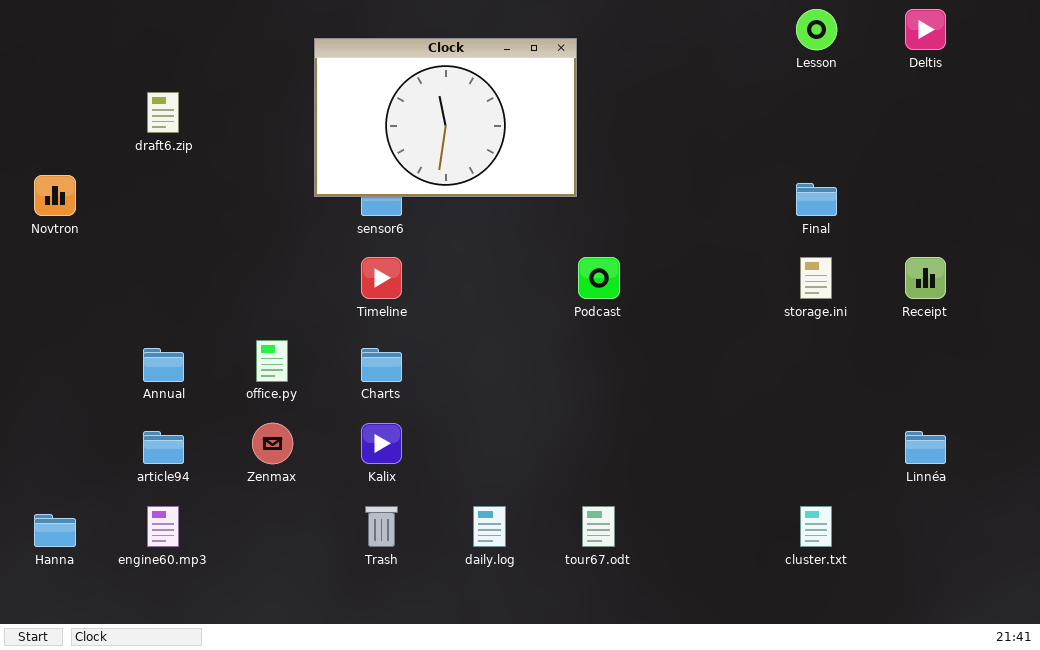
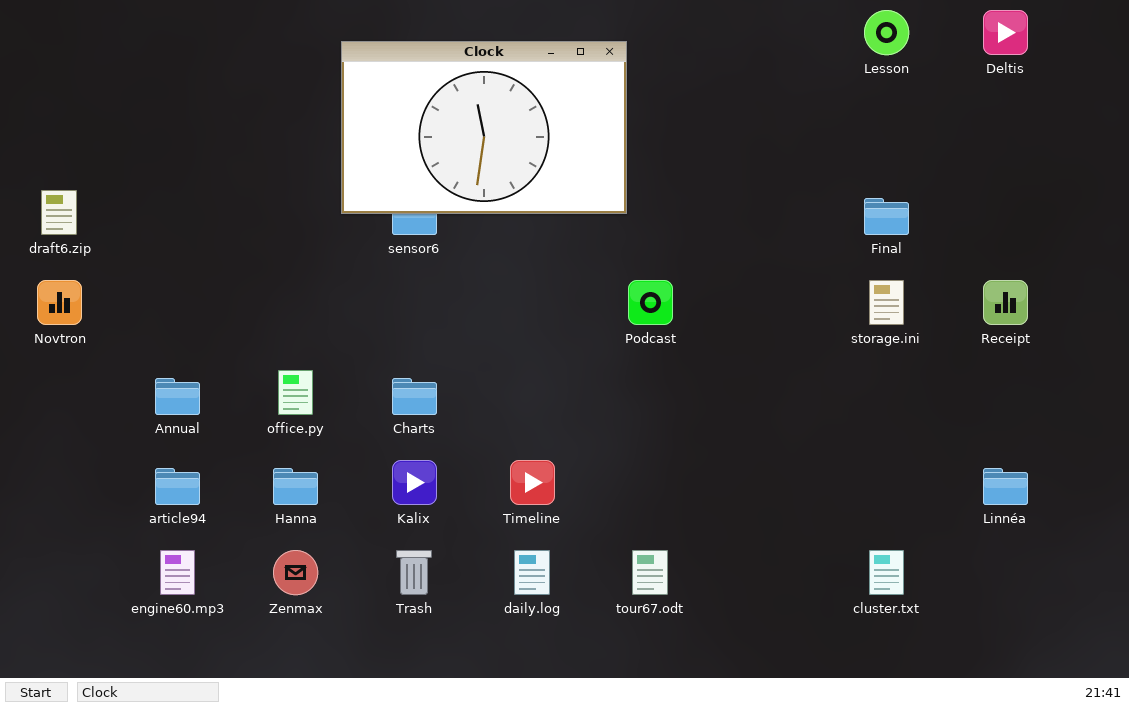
draft6.zip: [147,92,179,133] -> [41,190,77,235], moved
Novtron: [34,175,76,216] -> [37,280,82,325], moved
Timeline: [361,257,402,299] -> [510,460,555,505], moved
Zenmax: [252,423,293,464] -> [273,550,318,595], moved
Hanna: [34,514,76,547] -> [273,468,318,505], moved

